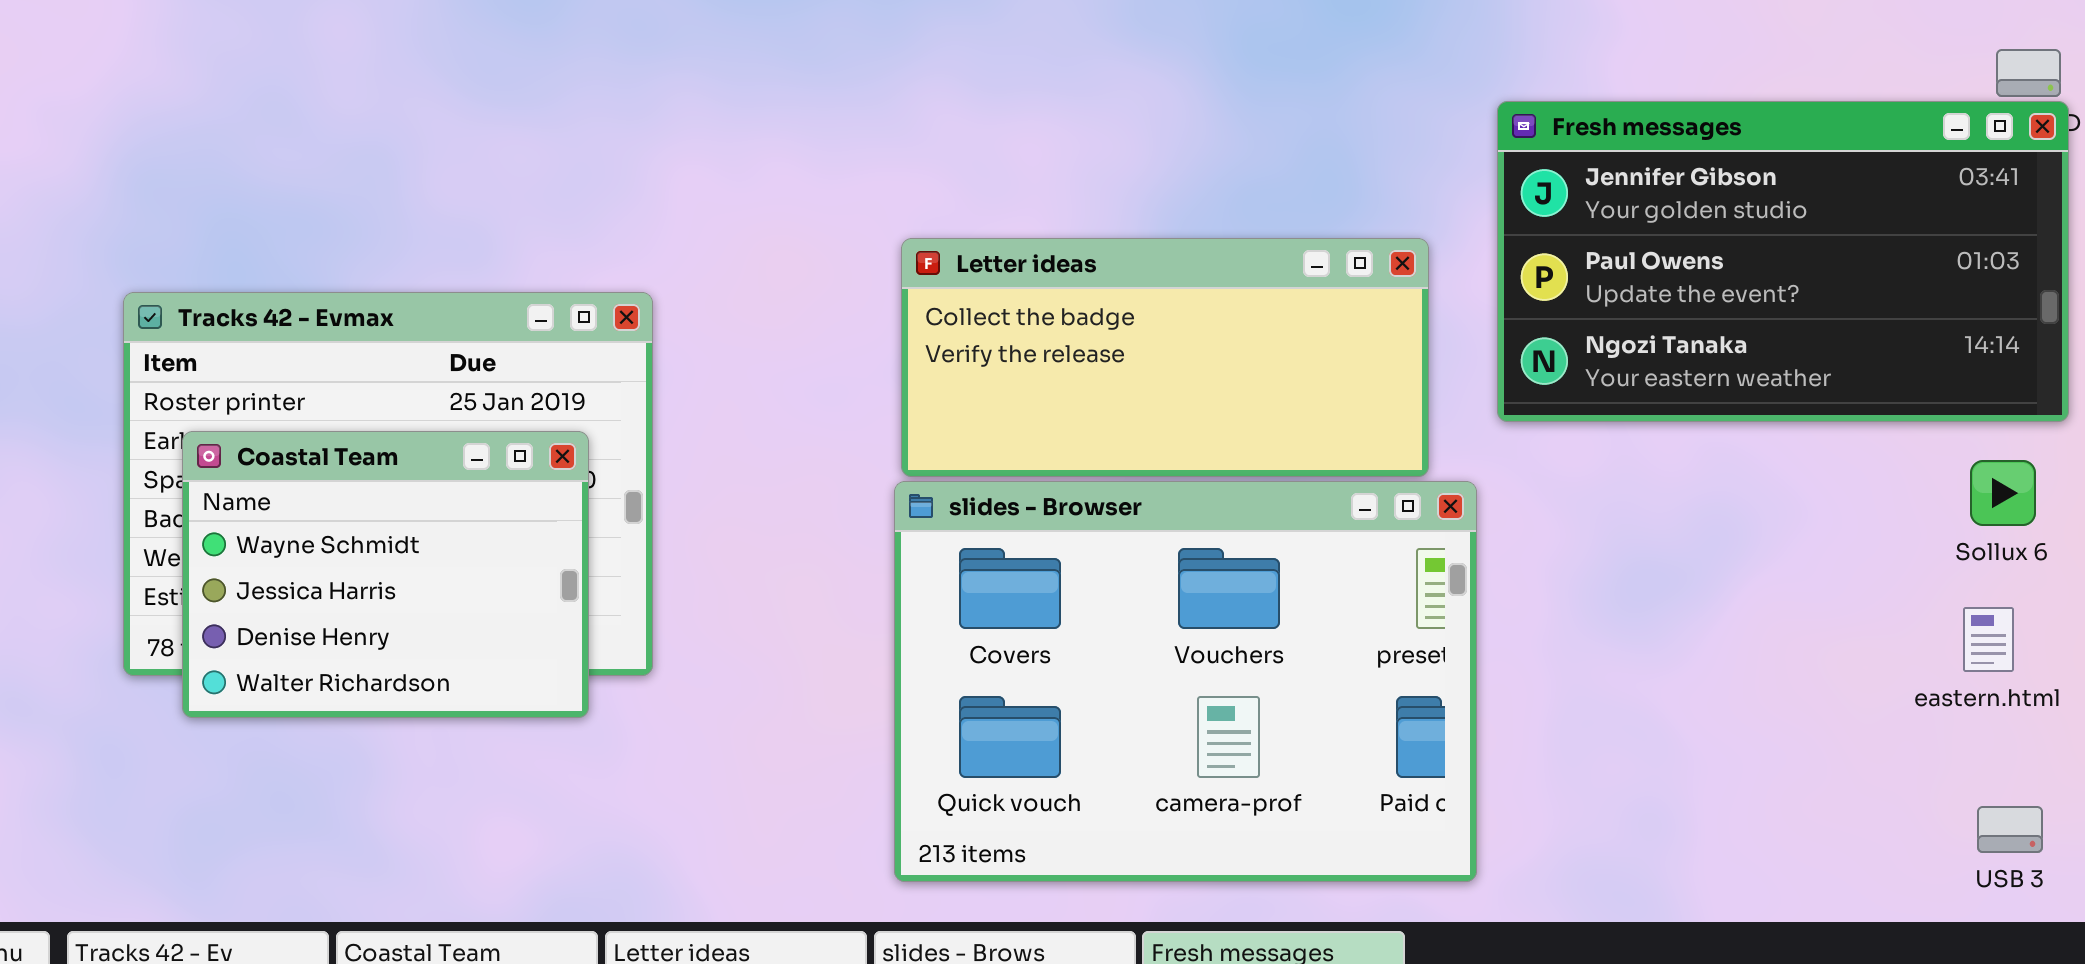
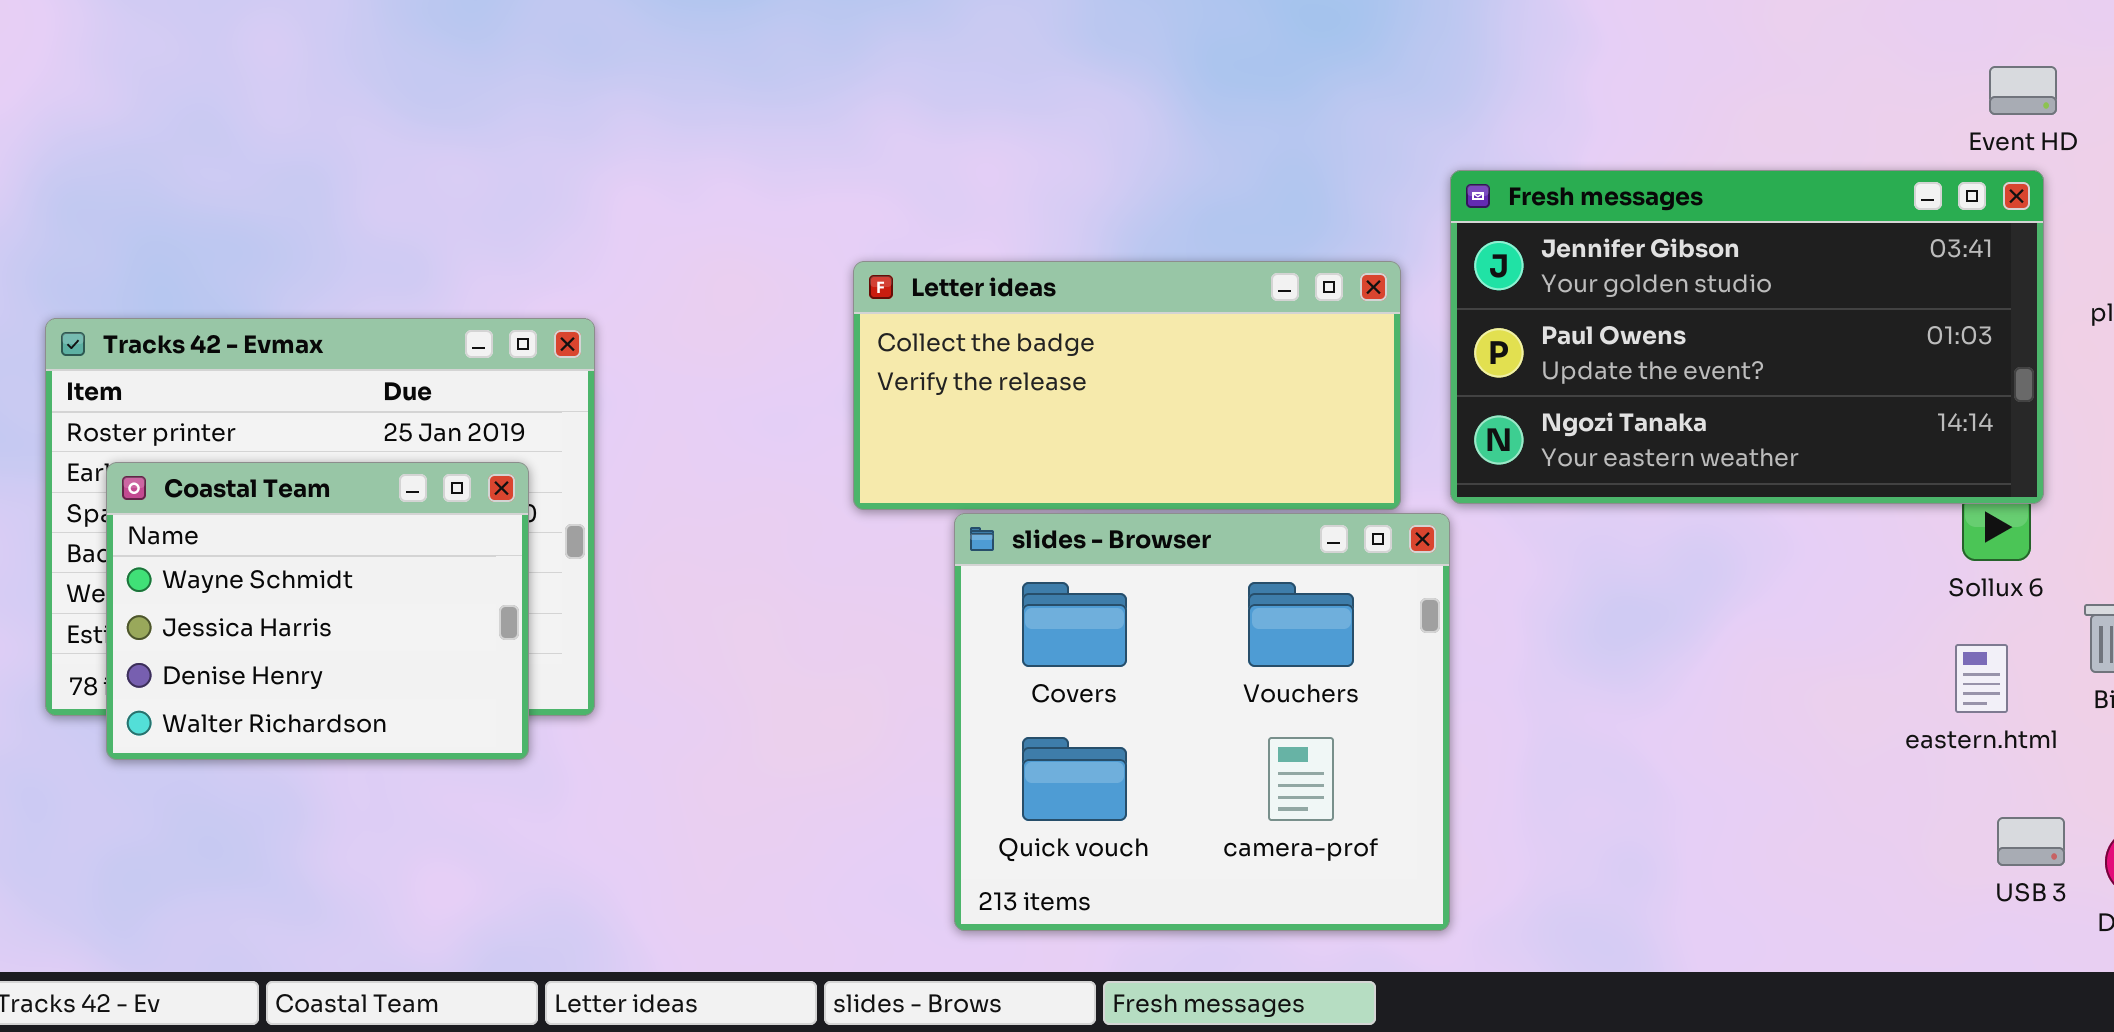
Fresh messages: [1497,101,2069,422] -> [1450,170,2044,504], moved
slides - Browser: [894,481,1477,882] -> [954,513,1450,931], resized
USB 3: [1977,806,2043,853] -> [1997,817,2065,866], moved

